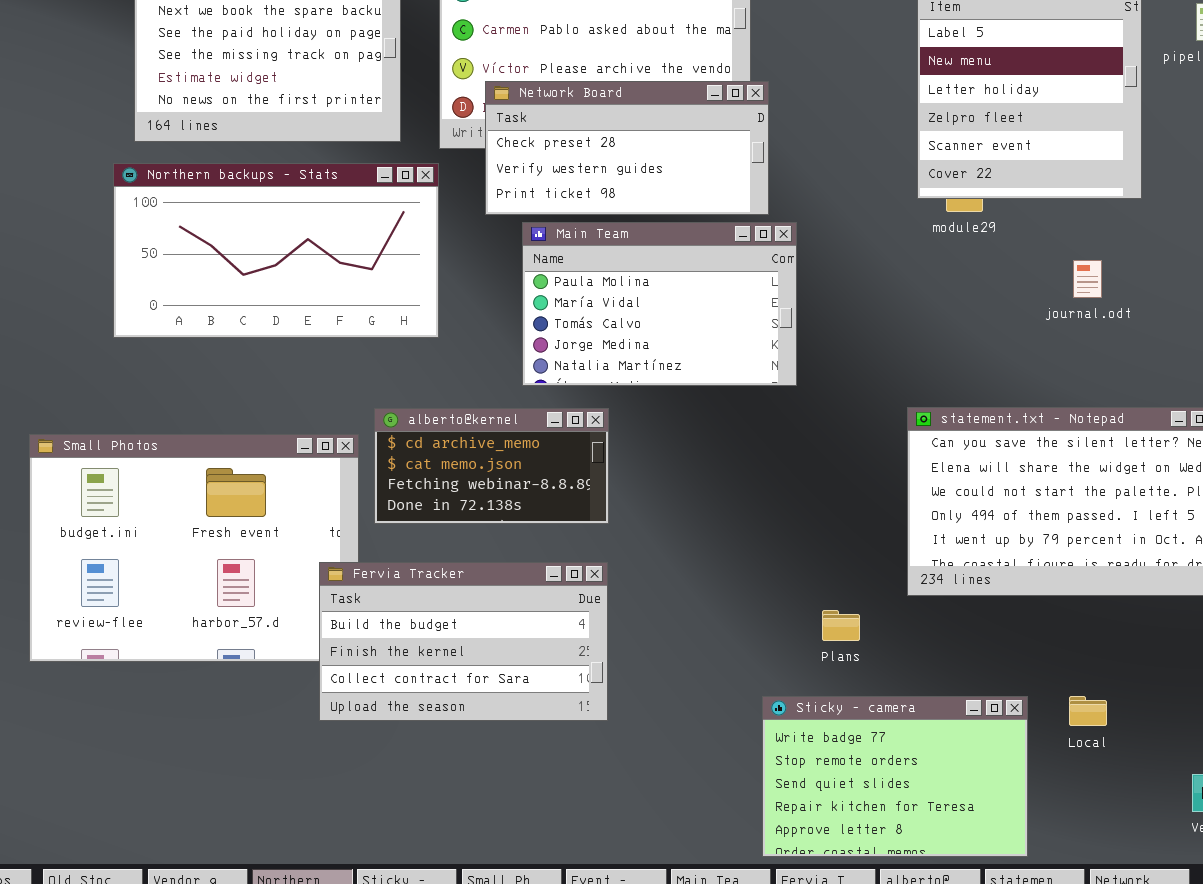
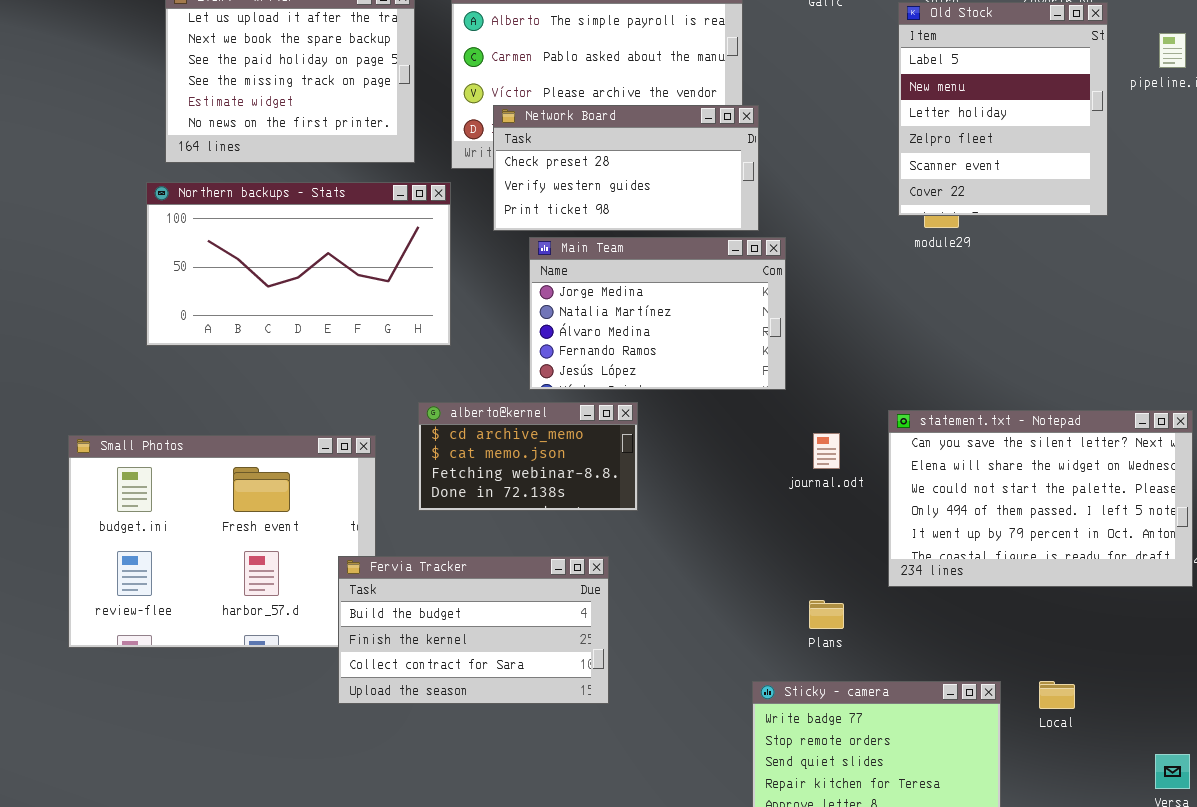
Main Team: [522,222,797,386] -> [529,237,786,390], scrolled down 3 rows
journal.odt: [1073,260,1102,298] -> [813,433,840,469], moved
alberto@kernel: [374,408,609,524] -> [418,402,638,511], moved

